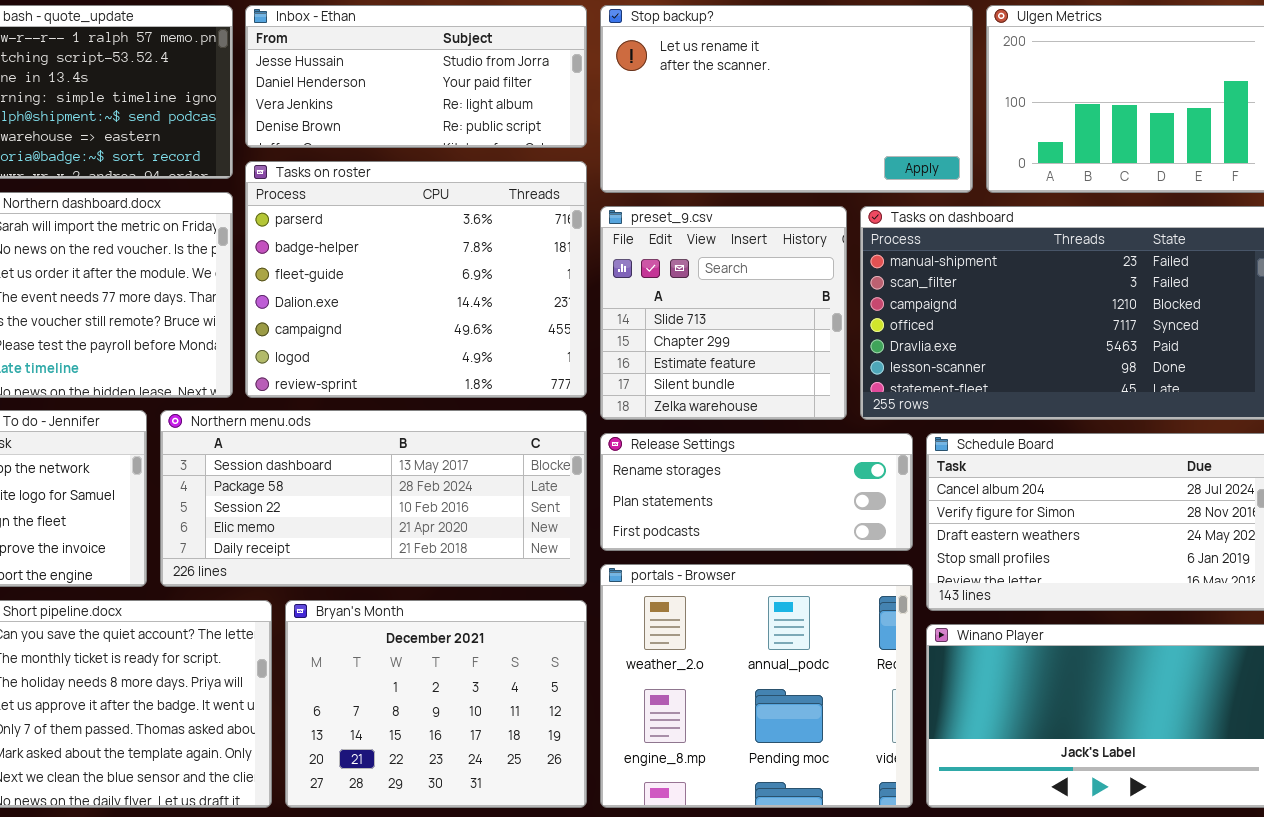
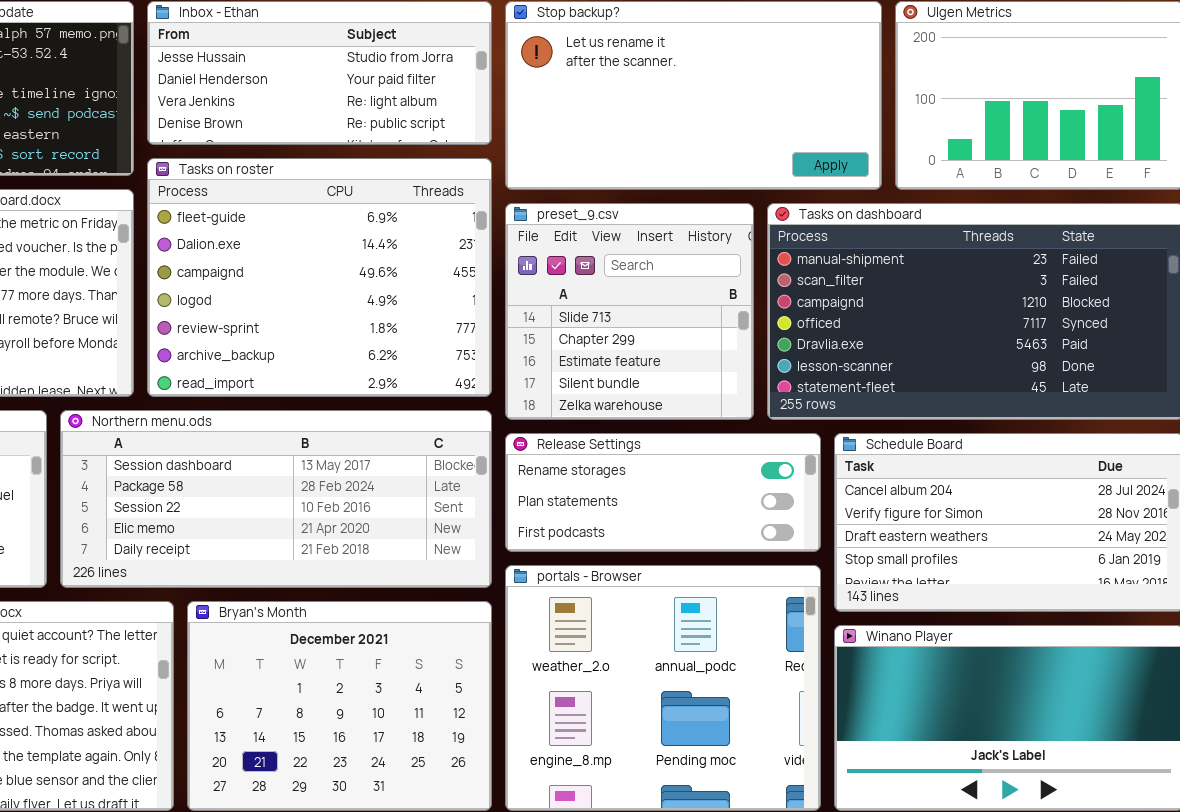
Tasks on roster: [245,161,587,398] -> [147,158,492,397], scrolled down 2 rows

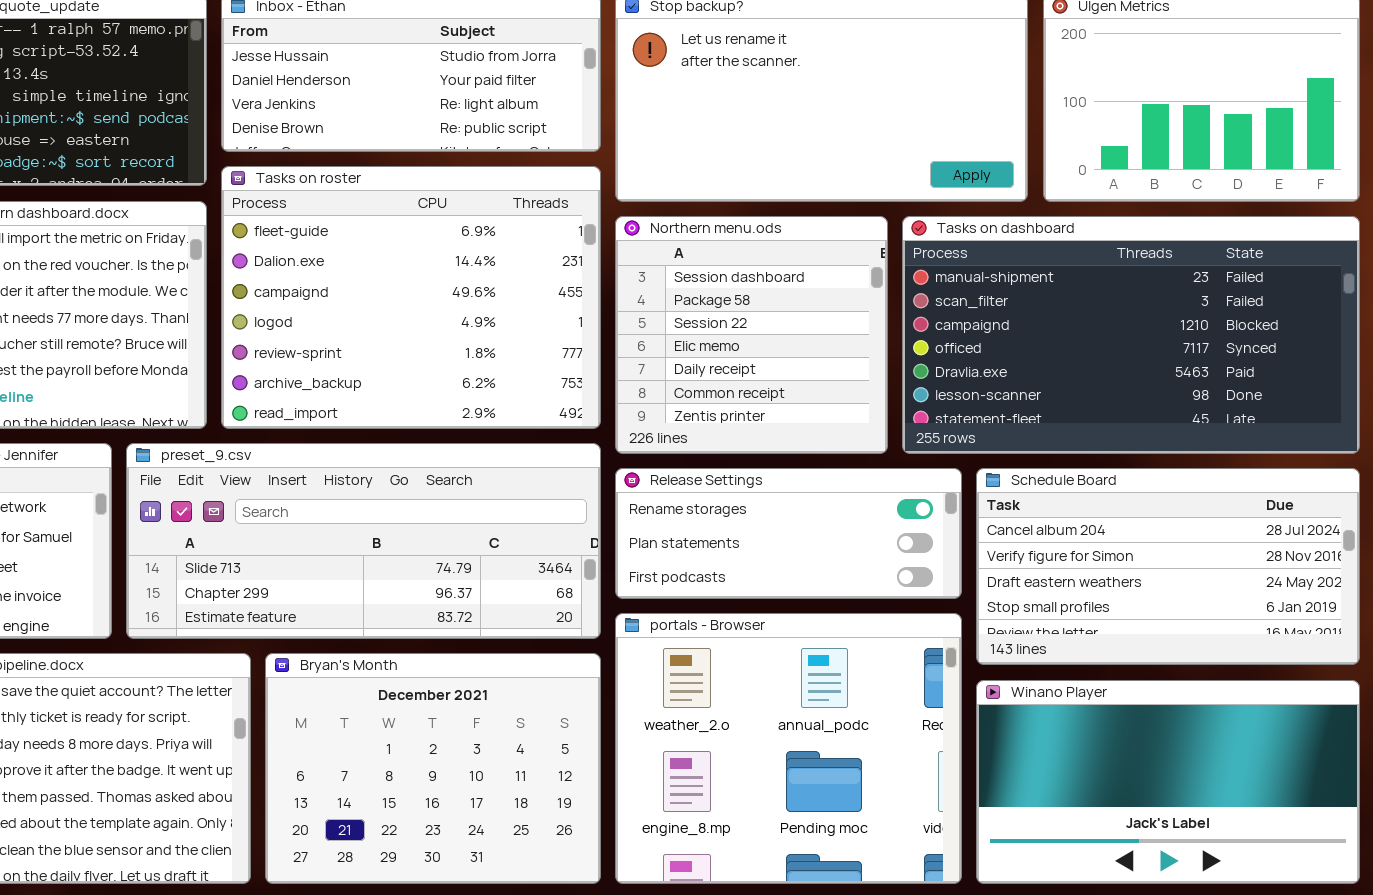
preset_9.csv: [505,203,754,420] -> [126,443,601,639], moved, resized
Northern menu.ods: [60,410,492,588] -> [615,216,888,454], moved, resized

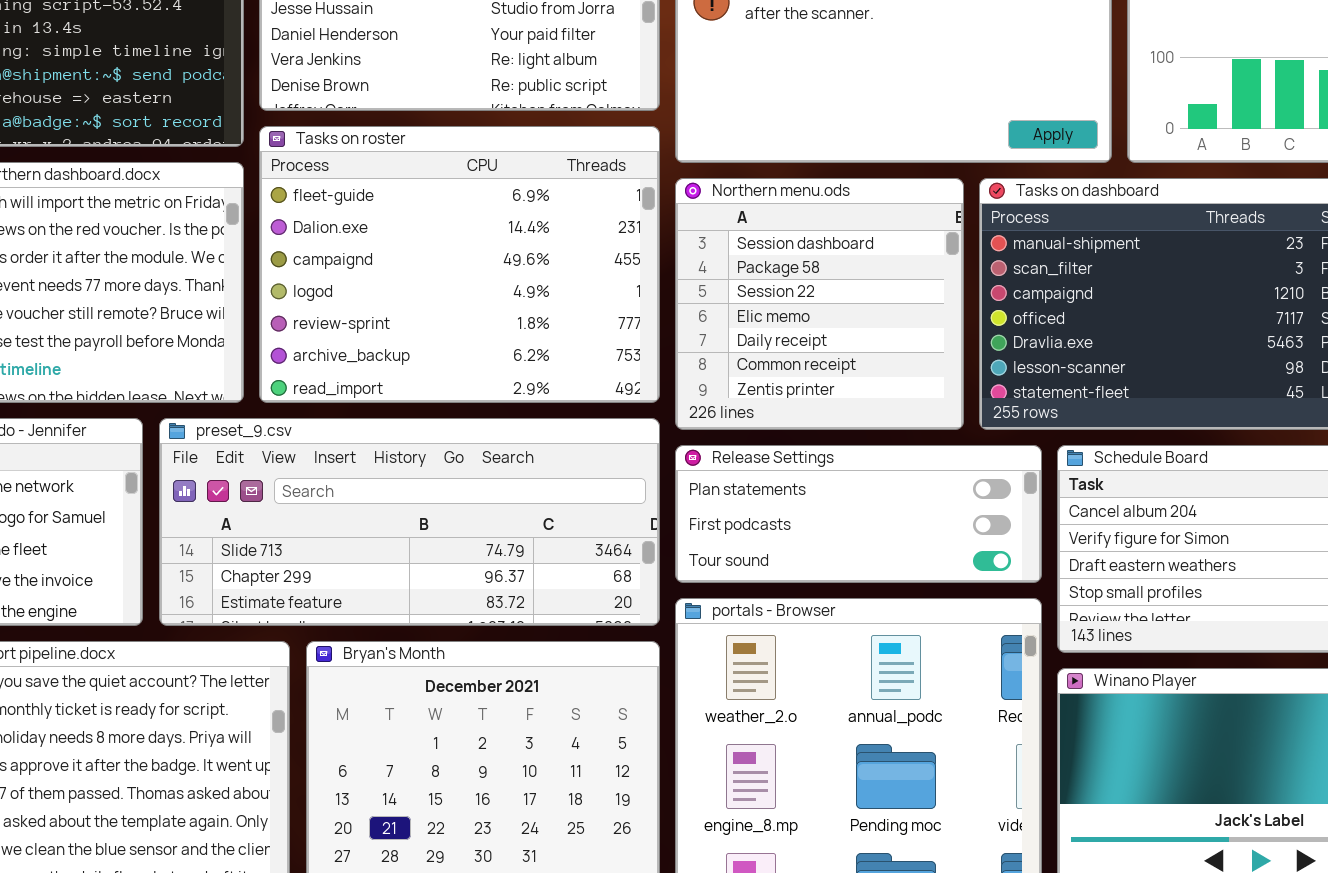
Release Settings: [615,468,962,599] -> [675,445,1042,583], scrolled down 1 row

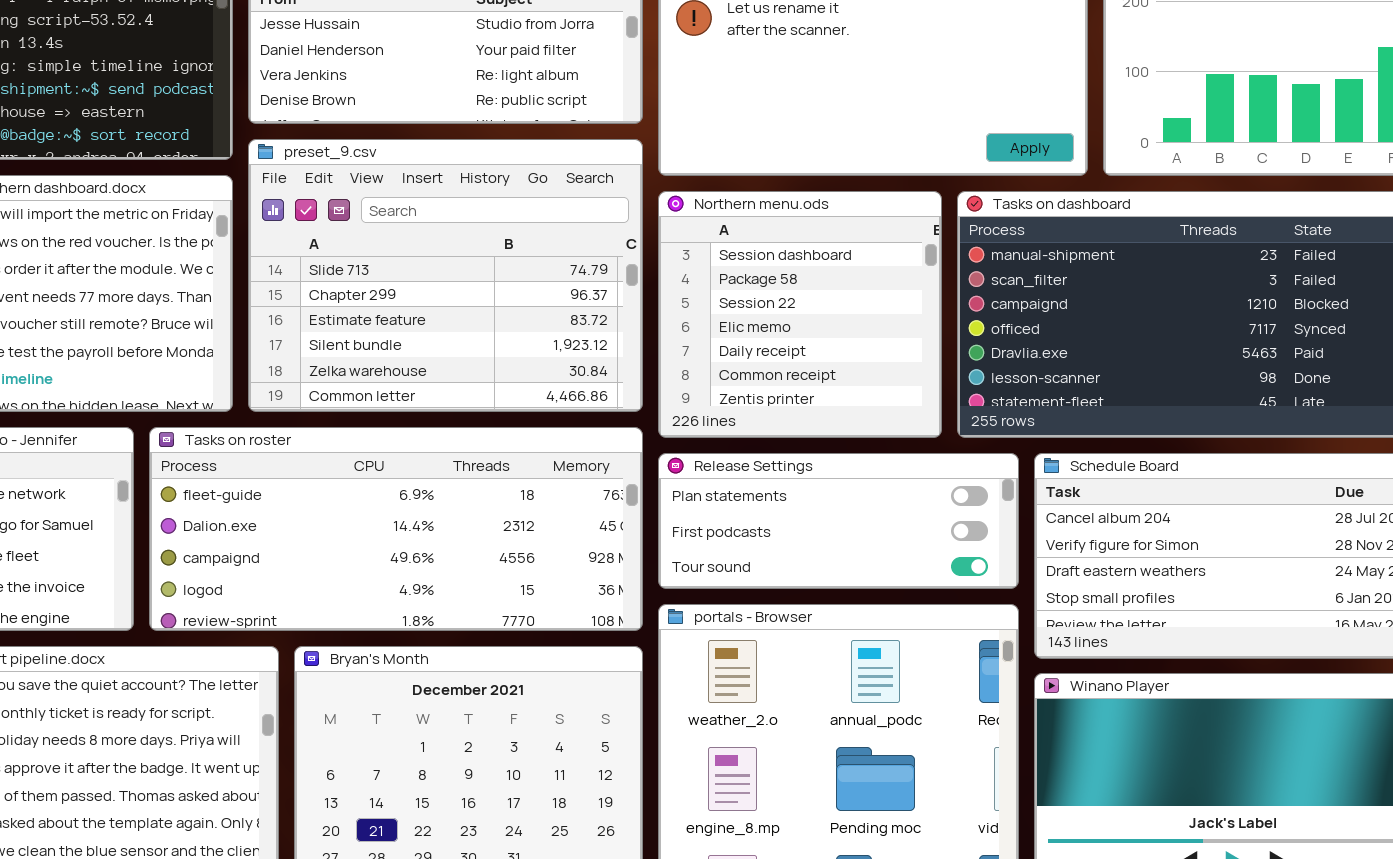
Tasks on roster: [259,126,660,403] -> [149,427,643,631], moved, resized
preset_9.csv: [159,418,660,626] -> [248,139,643,412], moved, resized

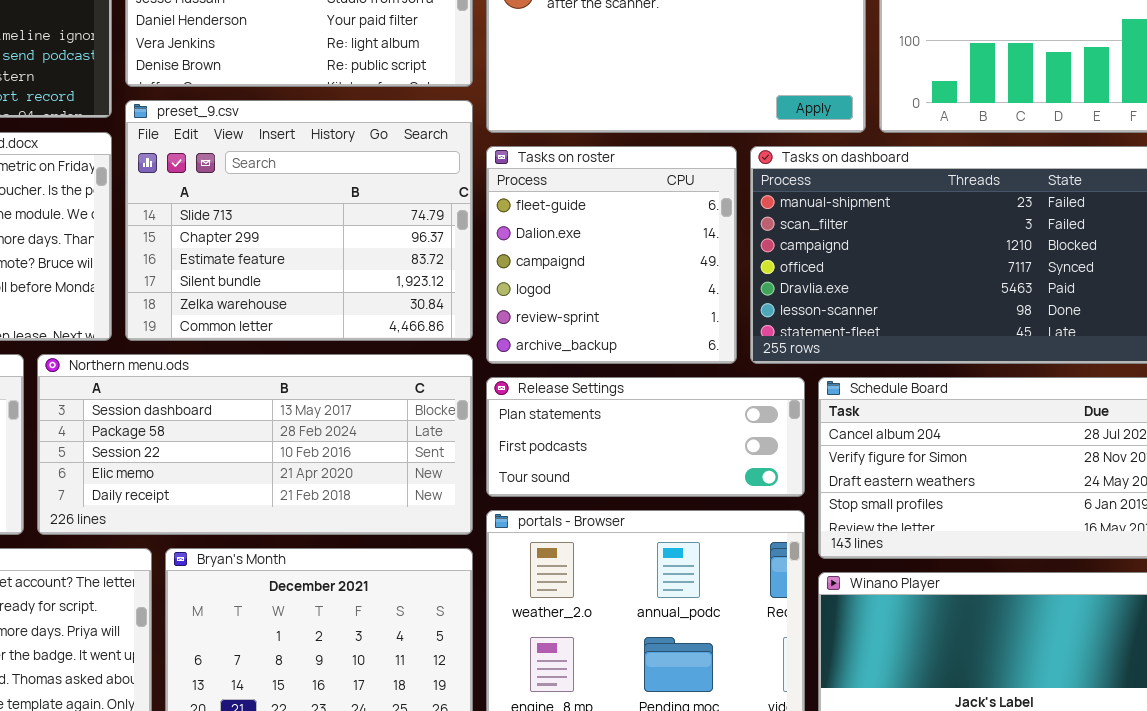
Northern menu.ods: [658,191,942,438] -> [37,354,473,535], moved, resized
Tasks on roster: [149,427,643,631] -> [486,146,737,364], moved, resized

